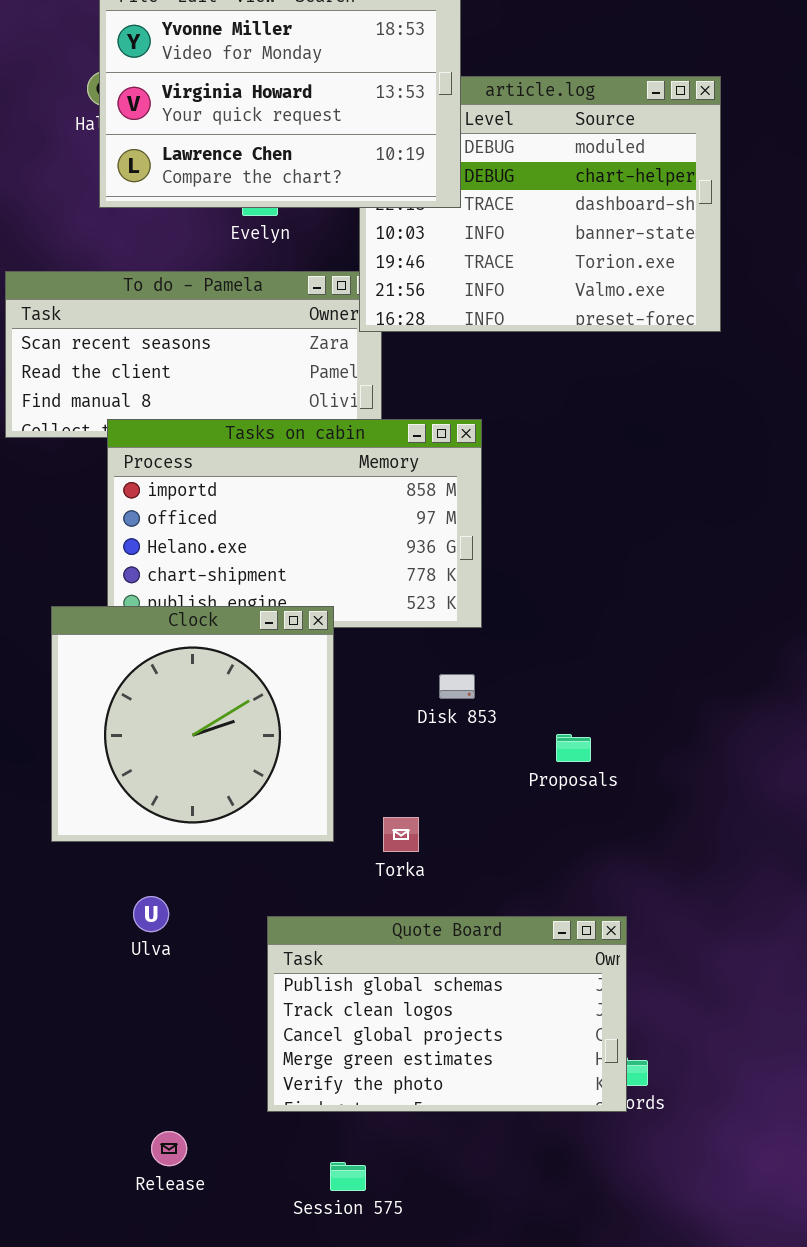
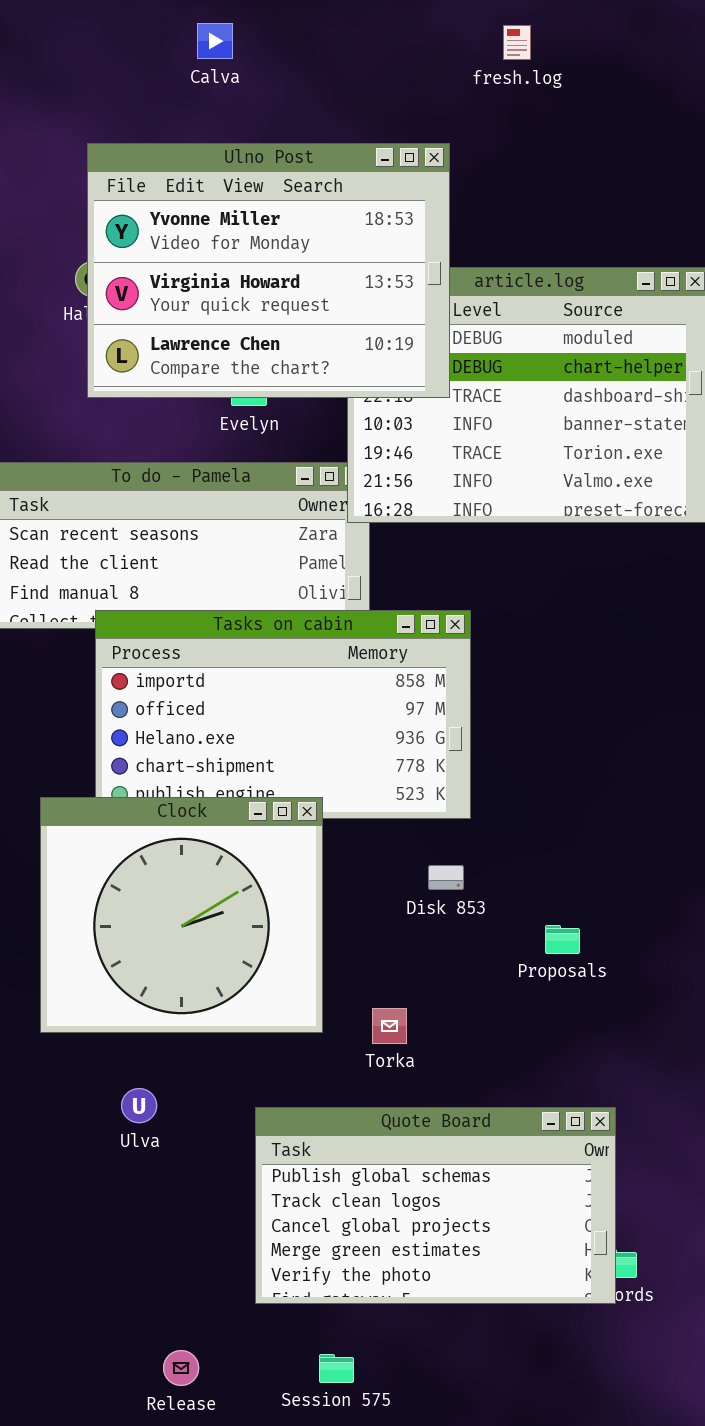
Release: [151,1131,187,1166] -> [163,1350,199,1386], moved

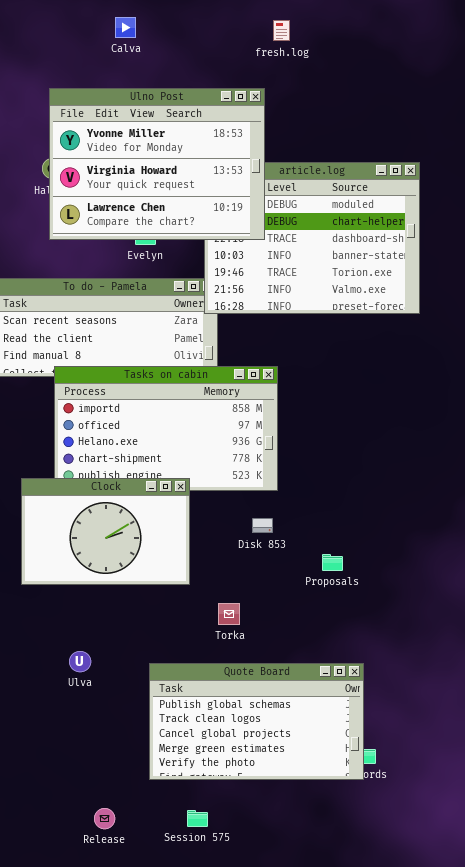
fresh.log: [503,25,531,60] -> [273,20,290,41], moved
Clock: [40,797,323,1033] -> [21,478,190,585], resized

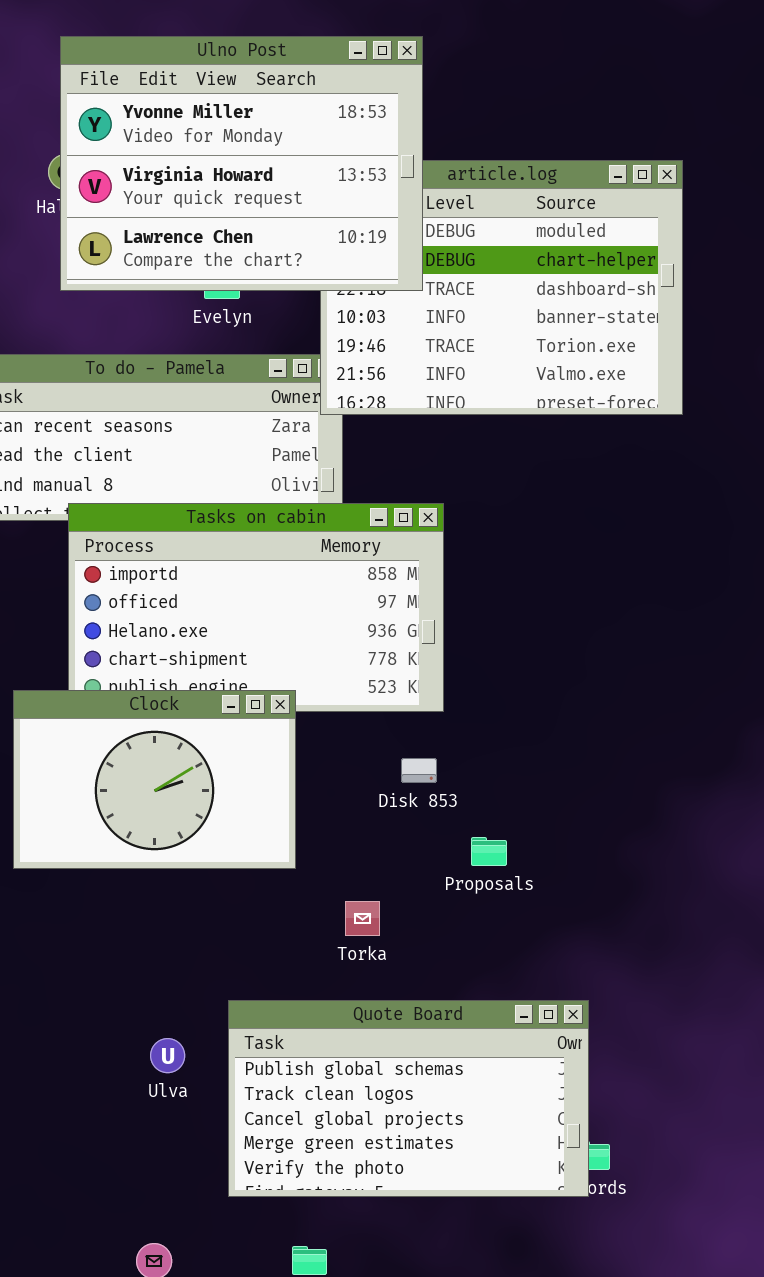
Proposals: [322,554,343,571] -> [471,837,507,866], moved
Ulva: [69,651,91,672] -> [150,1038,185,1073], moved

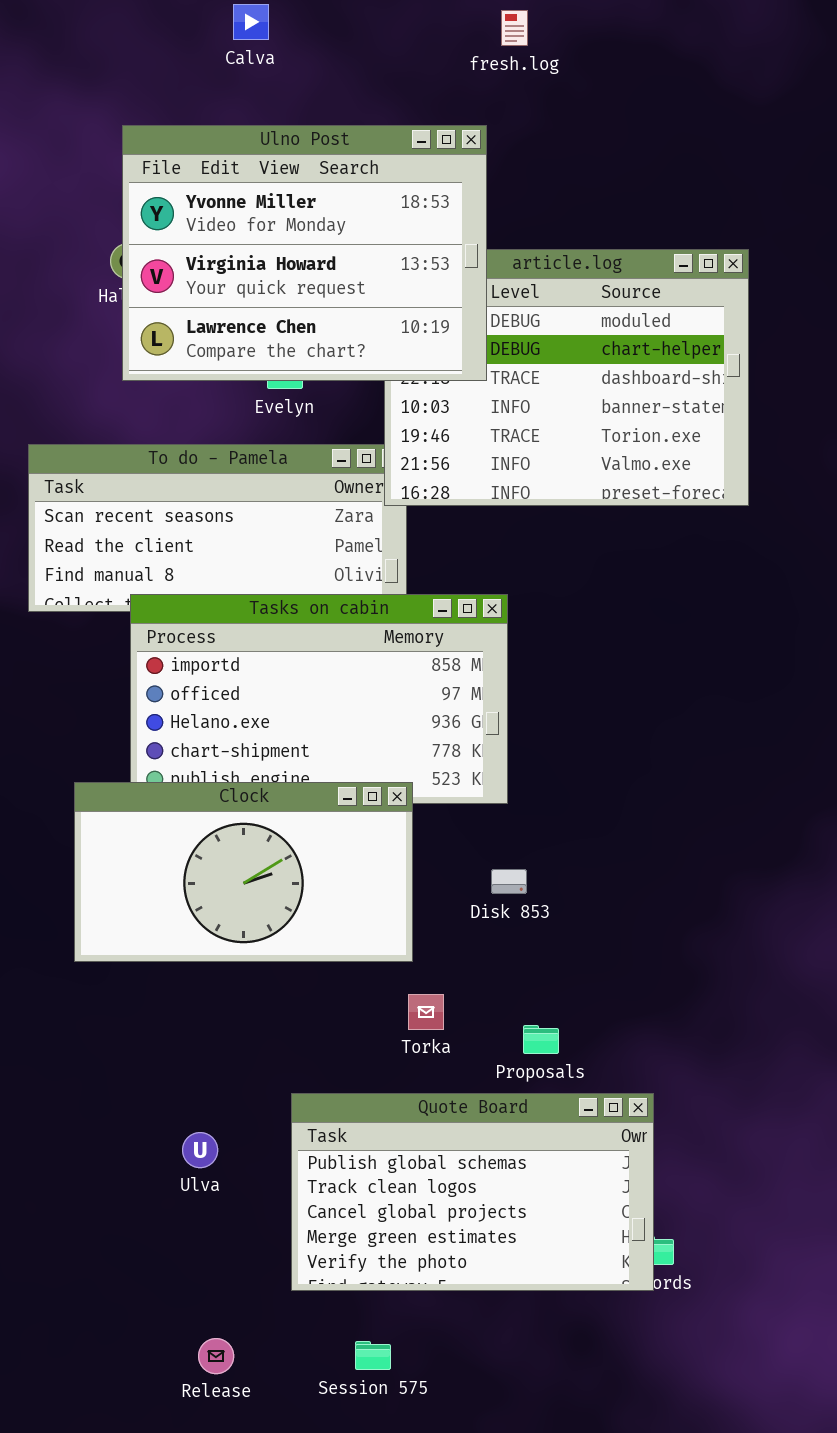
Clock: [13,690,296,869] -> [74,782,413,962], resized
Disk 853: [401,758,437,783] -> [491,869,527,894], moved
Proposals: [471,837,507,866] -> [523,1025,559,1054], moved
Ulva: [150,1038,185,1073] -> [182,1132,218,1168], moved

